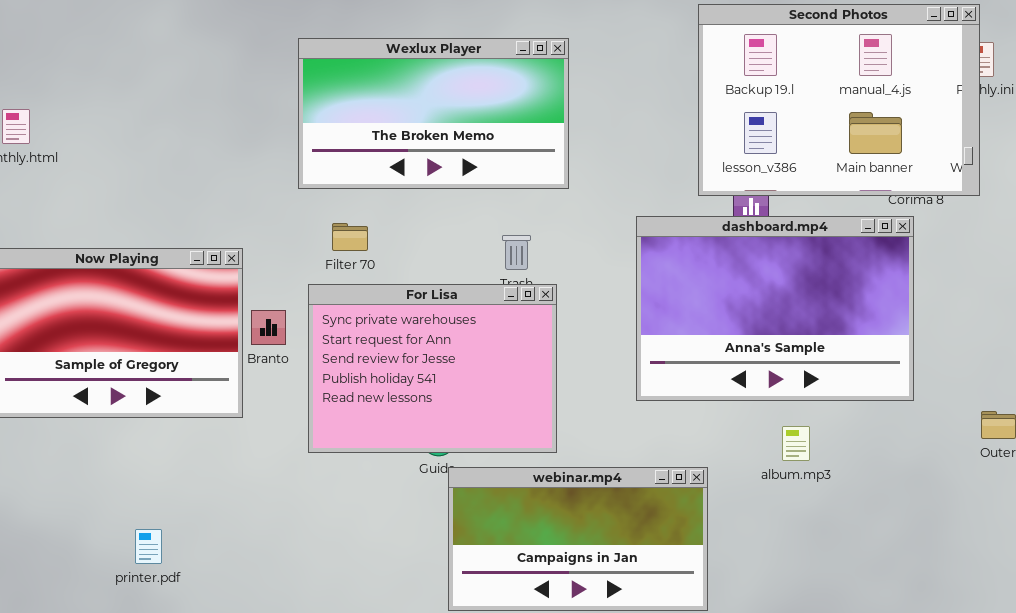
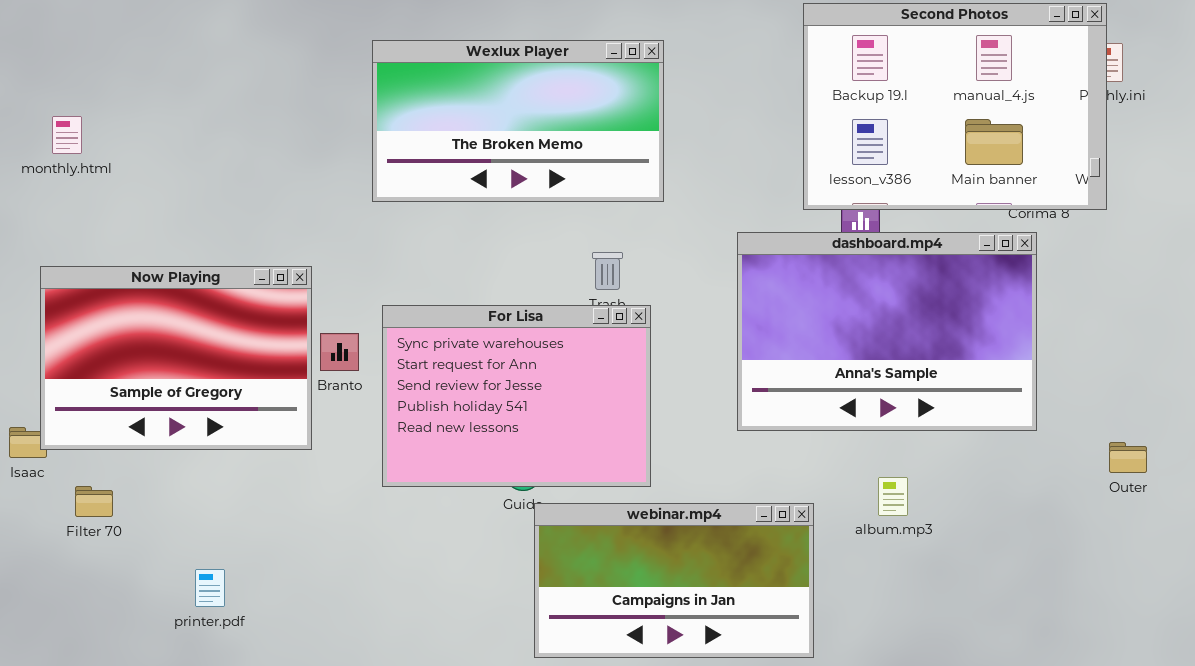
Filter 70: [332,223,368,251] -> [75,486,113,517], moved
album.mp3: [782,426,810,461] -> [878,477,908,516], moved

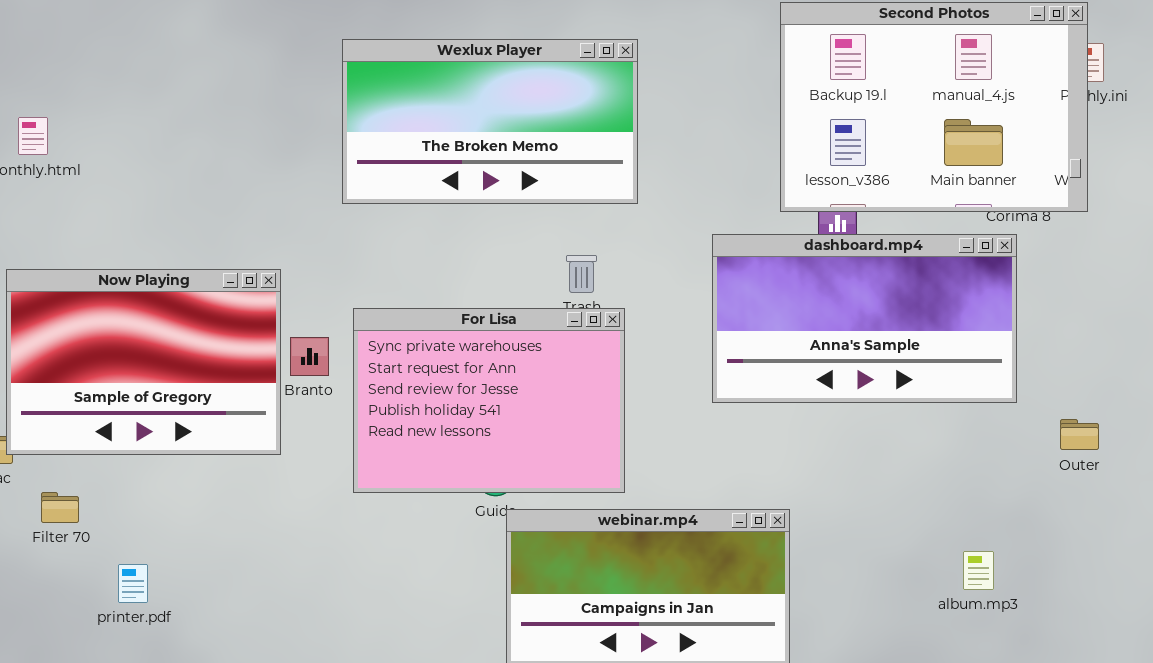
dashboard.mp4: [737,232,1037,431] -> [712,234,1017,403], resized
Outer: [1109,442,1147,473] -> [1060,419,1099,450], moved
album.mp3: [878,477,908,516] -> [963,551,994,590], moved
printer.pdf: [195,569,225,607] -> [118,564,148,603], moved

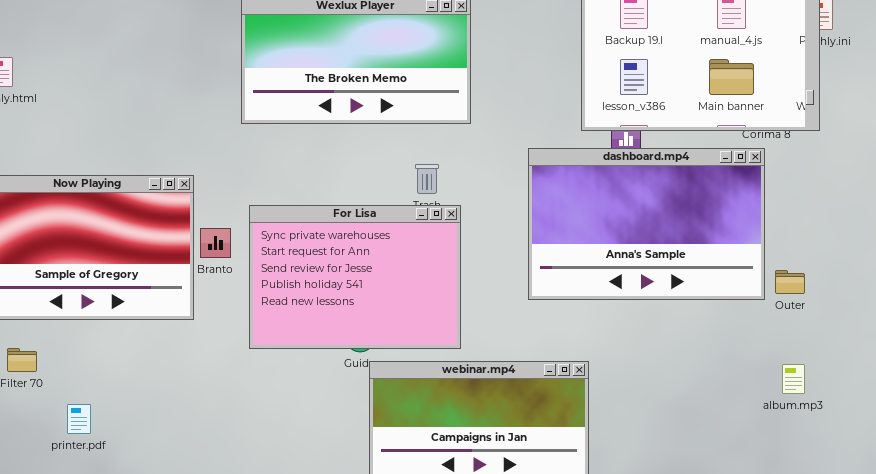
dashboard.mp4: [712,234,1017,403] -> [528,148,765,300], resized
Outer: [1060,419,1099,450] -> [775,270,805,294], moved
album.mp3: [963,551,994,590] -> [782,364,805,394], moved

